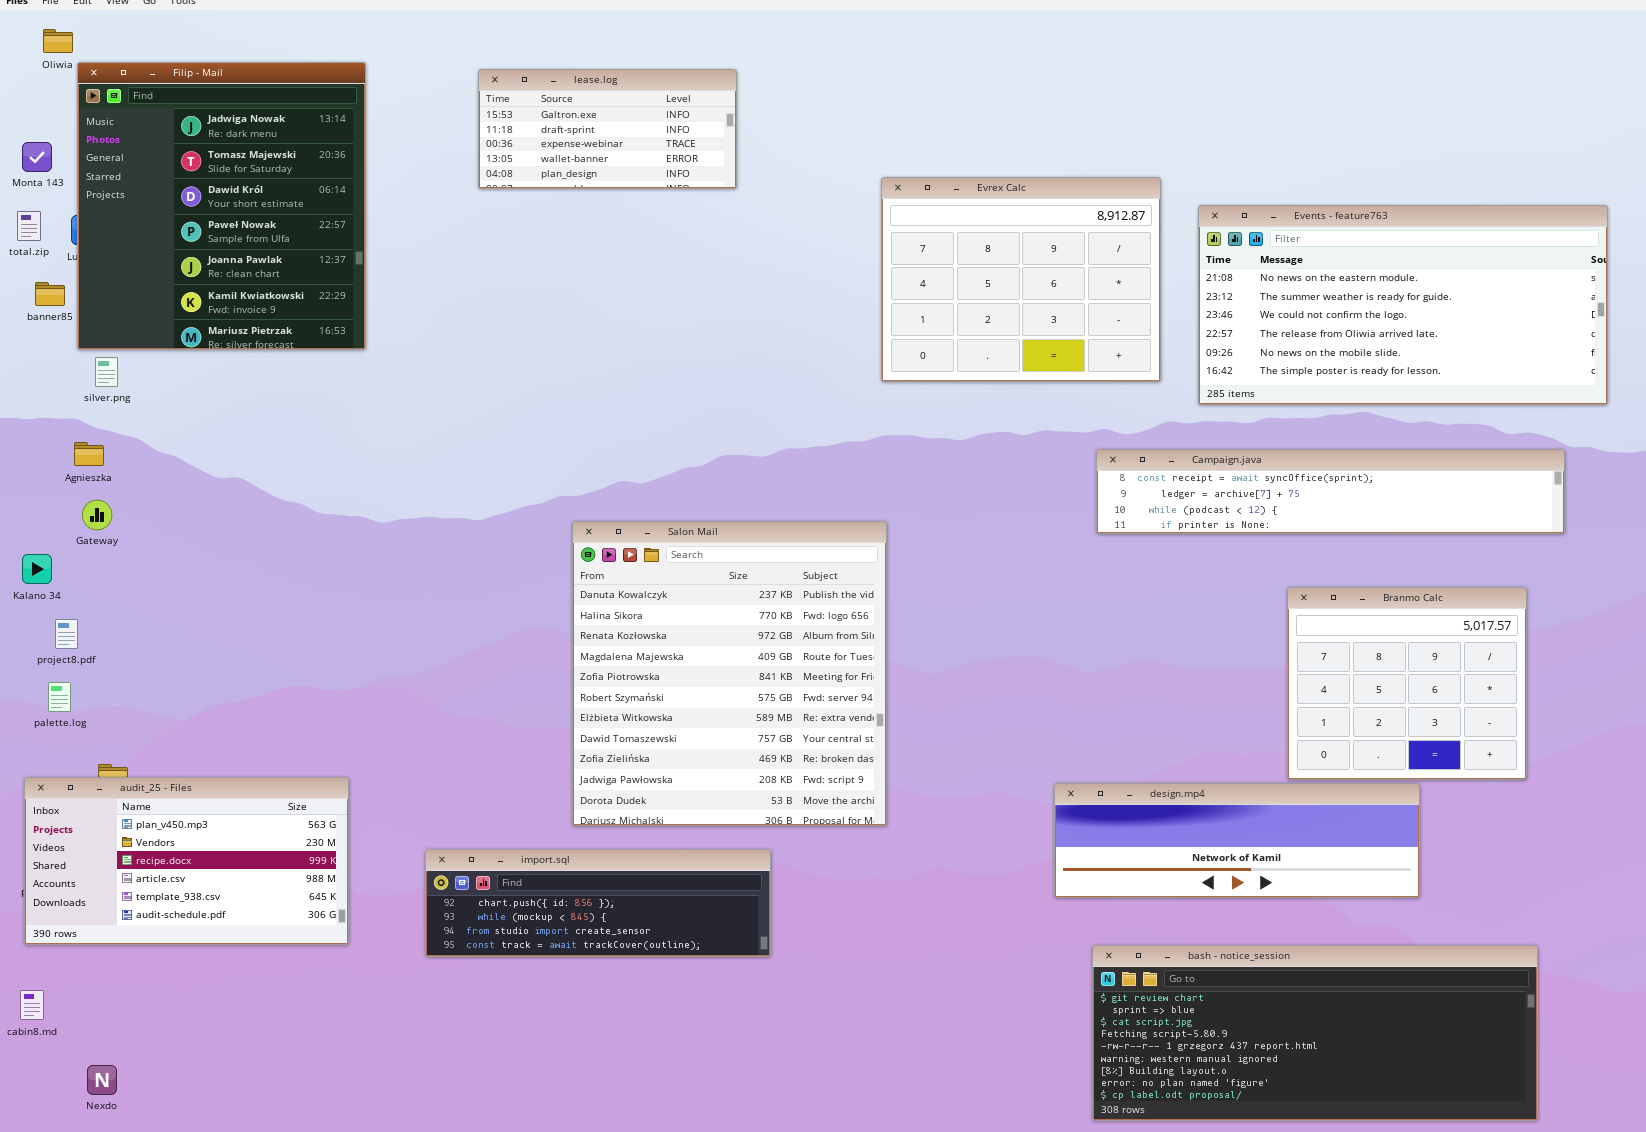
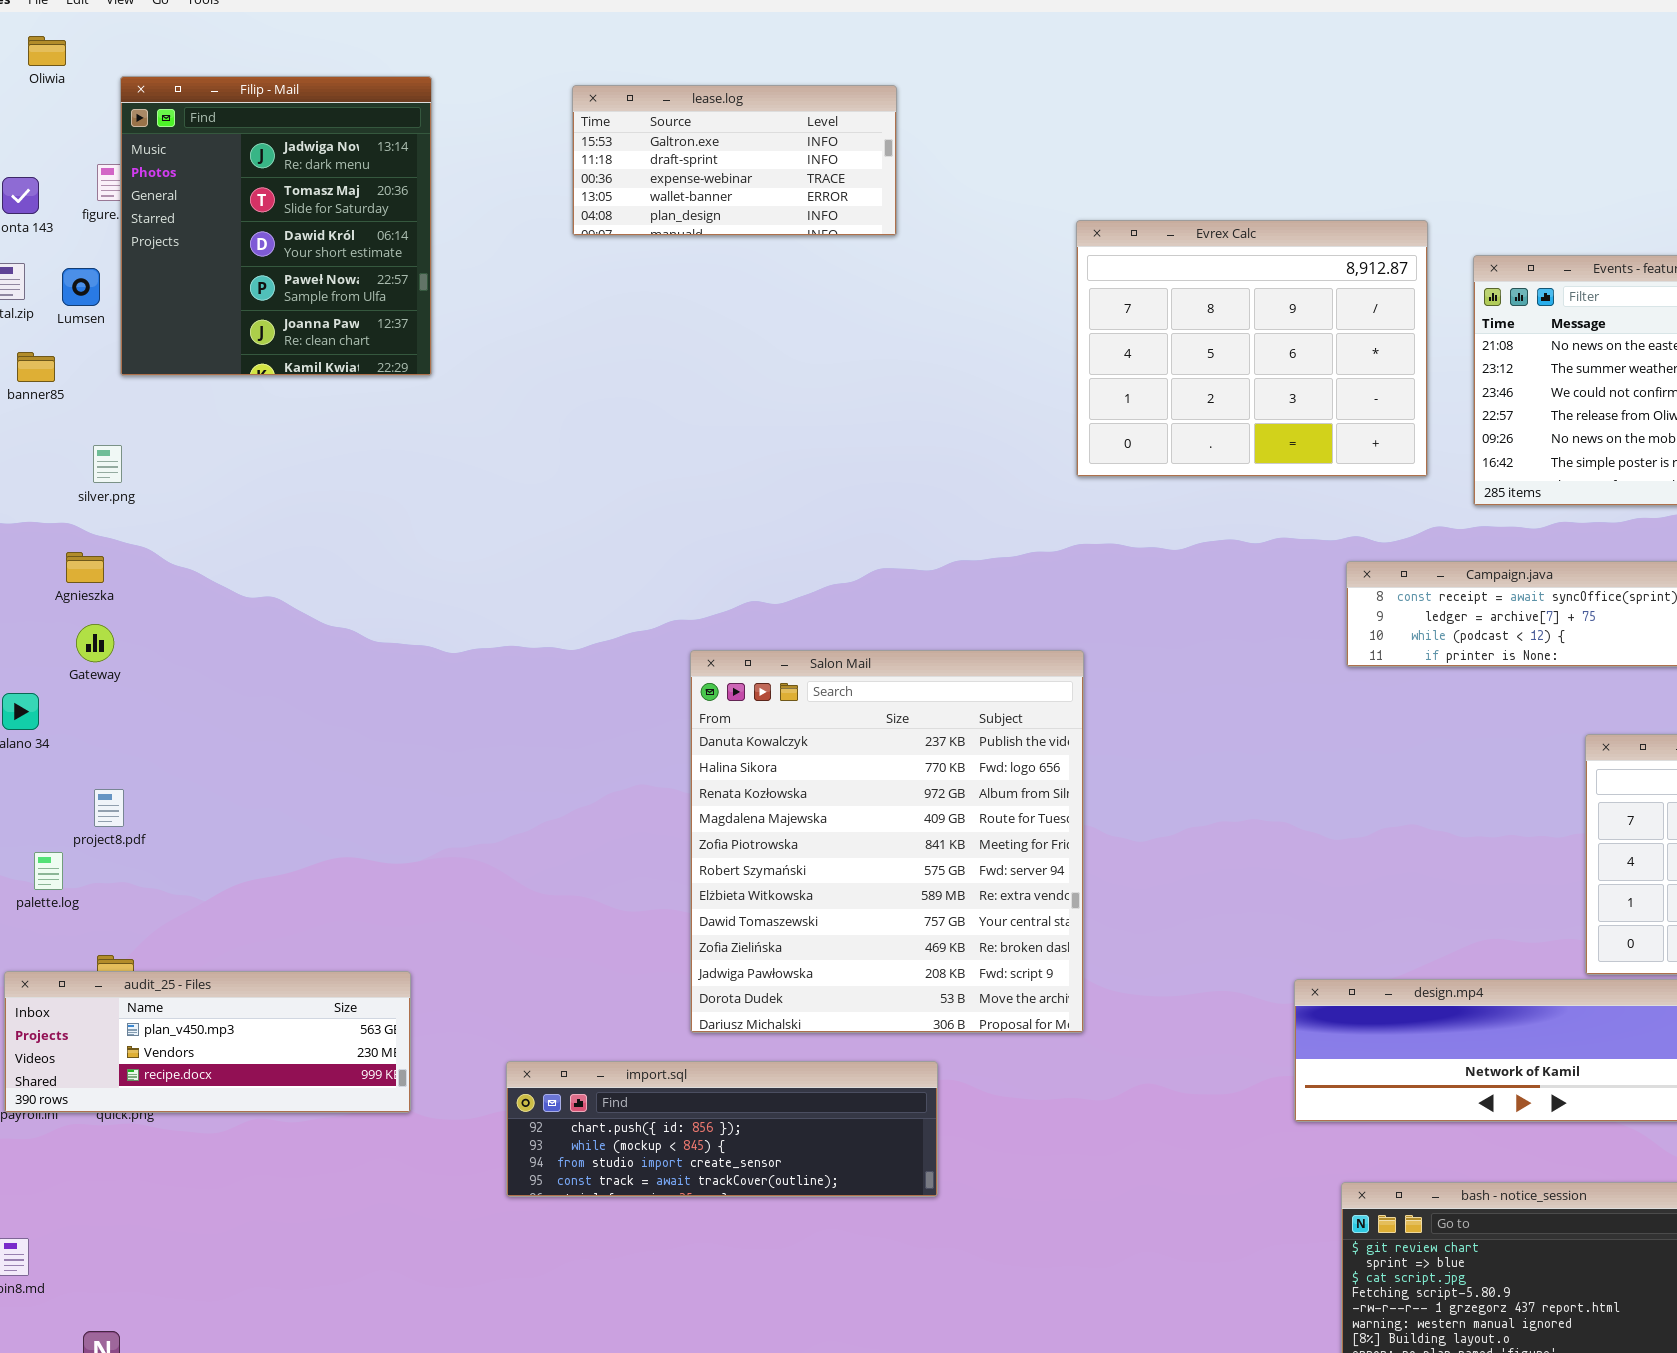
Filip - Mail: [77,62,366,350] -> [120,76,432,376], resized
project8.pdf: [55,619,78,649] -> [94,789,124,827], moved
audit_25 - Files: [24,777,349,945] -> [4,971,411,1113], resized

